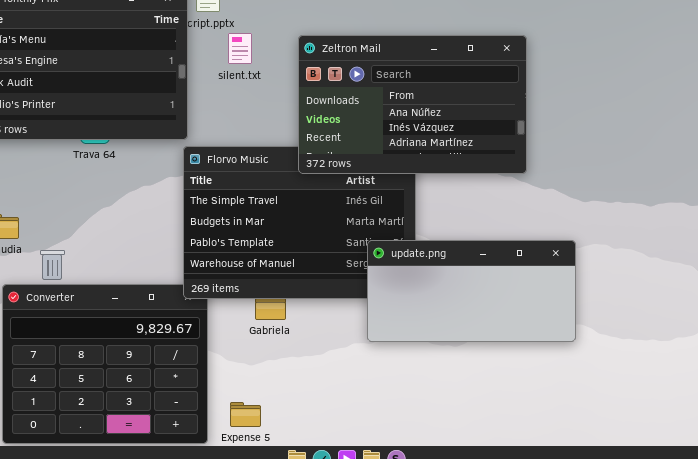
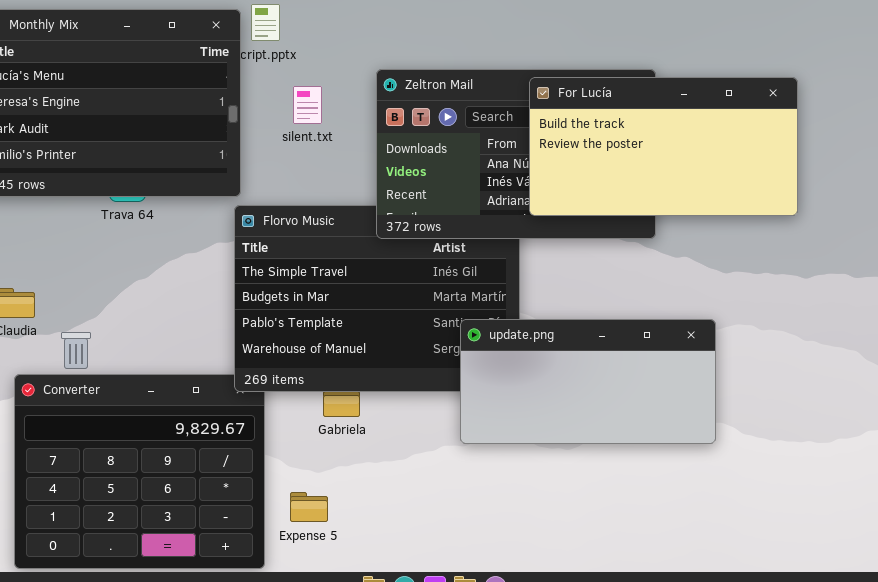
silent.txt: [228,33,252,64] -> [293,86,322,124], moved
For Lucía: none -> [529,77,798,216], opened
Expense 5: [230,402,261,427] -> [290,492,328,522], moved

